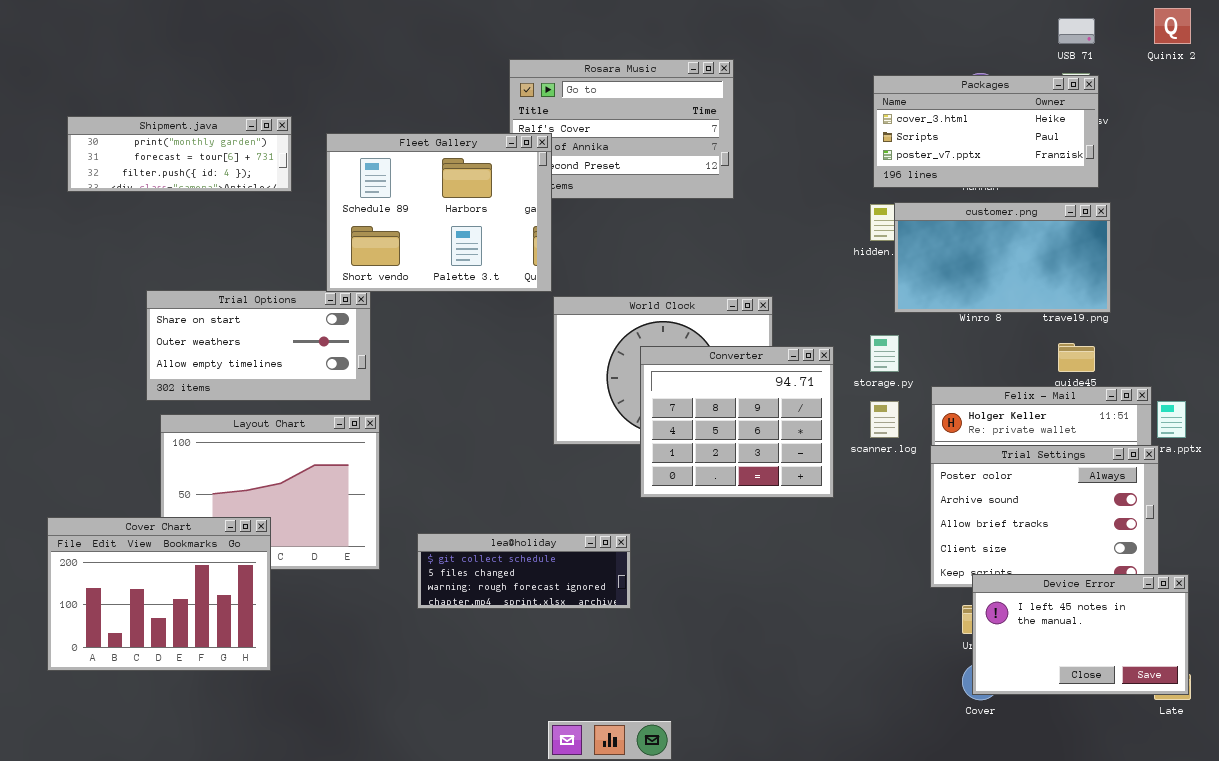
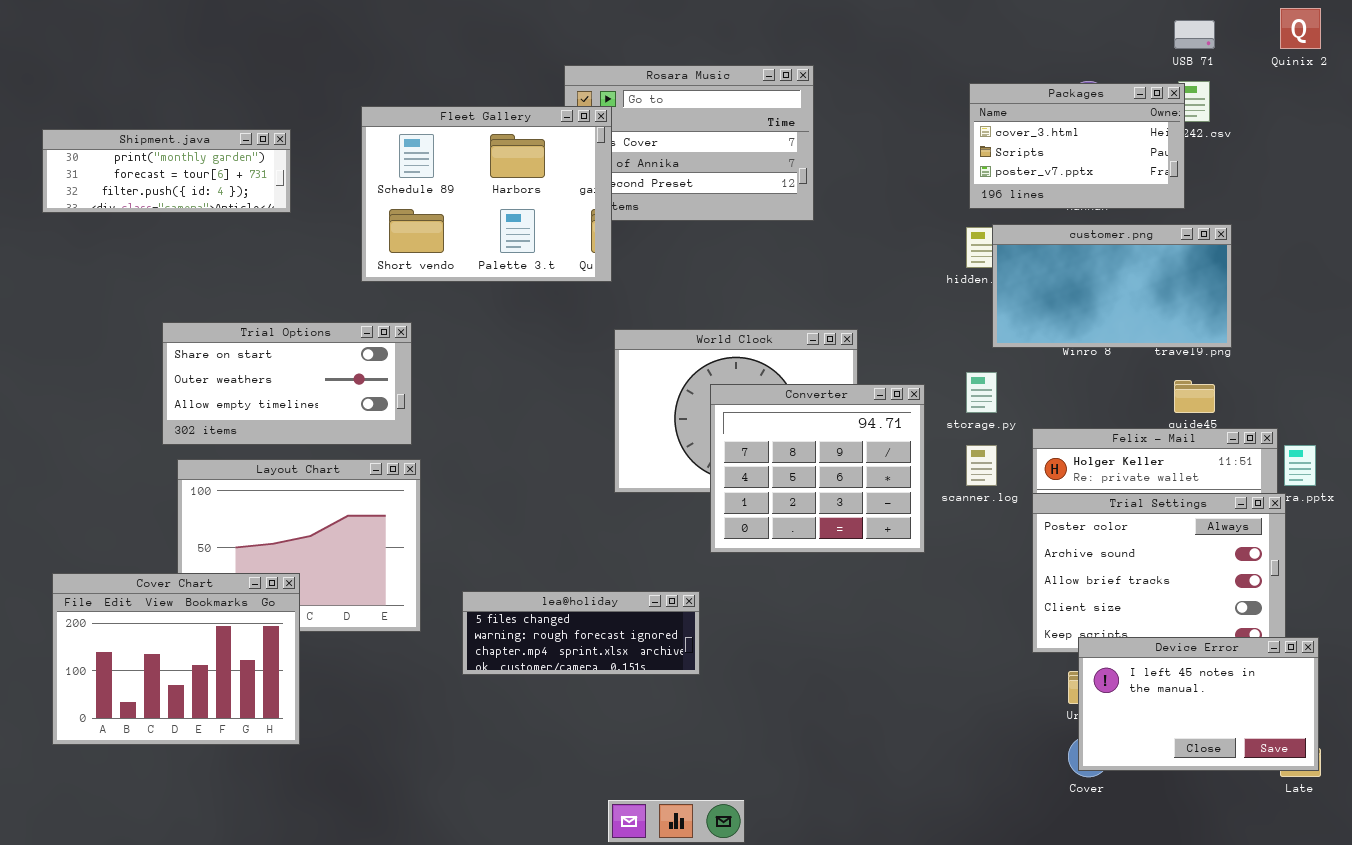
Packages: [873,75,1099,188] -> [969,83,1185,209], resized
Shipment.java: [67,116,292,192] -> [42,129,291,213], moved
Fleet Gallery: [326,133,552,292] -> [361,106,612,282], moved
lea@holiday: [417,533,631,609] -> [462,591,700,675], scrolled down 1 row

